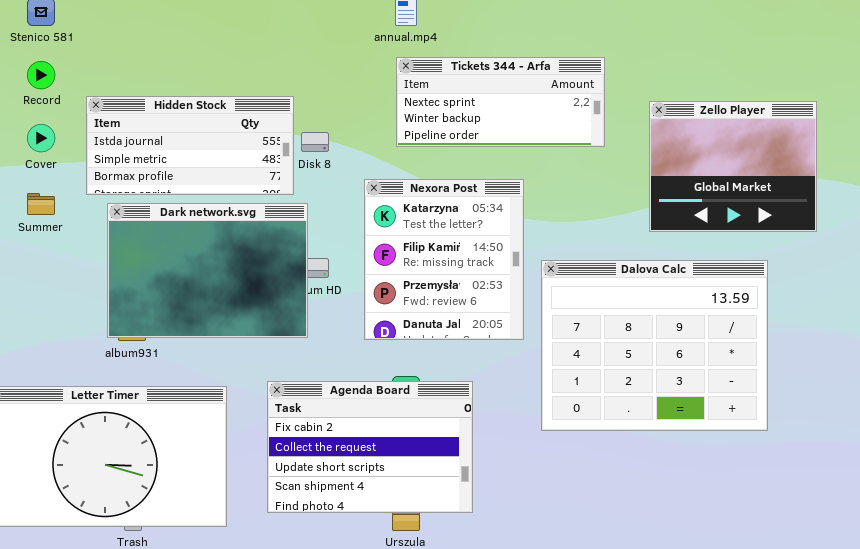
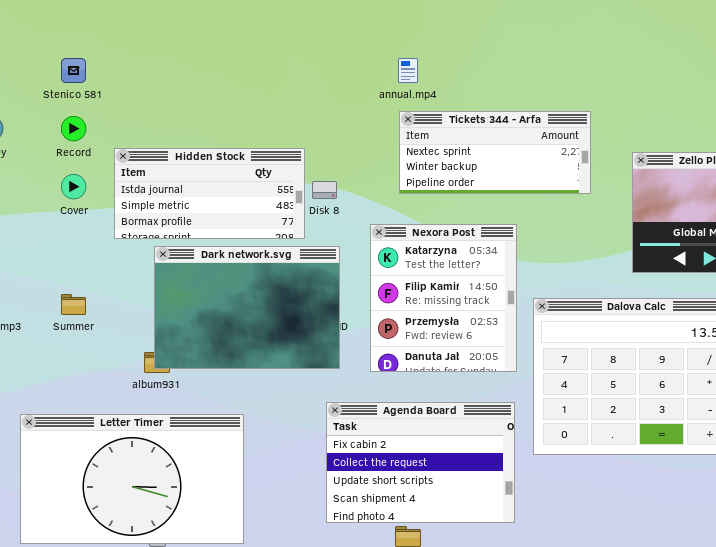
Summer: [27,193,55,215] -> [61,294,86,315], moved
Dark network.svg: [107,203,308,338] -> [154,246,340,369], moved
Agenda Board: [267,381,473,513] -> [326,402,515,523], moved

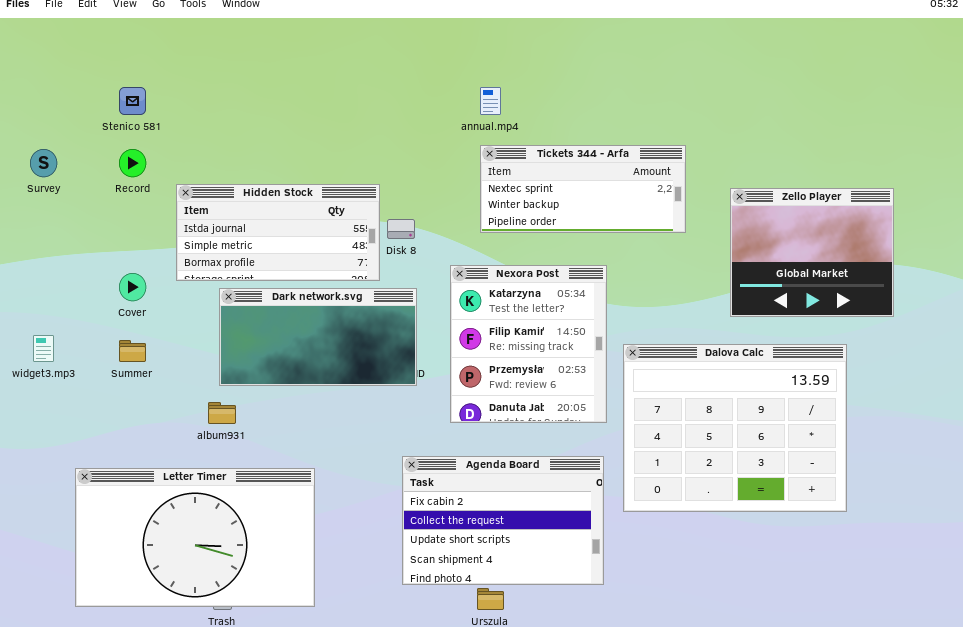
Cover: [61,174,86,199] -> [119,273,146,301], moved
Dark network.svg: [154,246,340,369] -> [219,288,417,386], resized

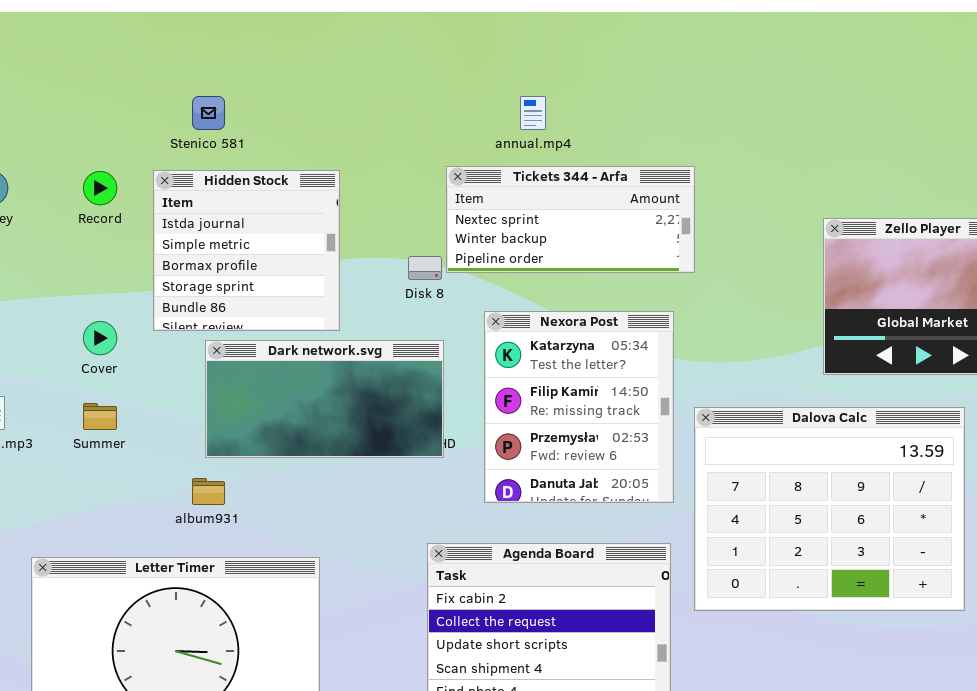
Stenico 581: [119,87,146,115] -> [192,96,225,130], moved
Tickets 344 - Arfa: [480,145,686,233] -> [446,166,695,273], moved
Hidden Stock: [176,184,380,281] -> [153,170,340,331], resized

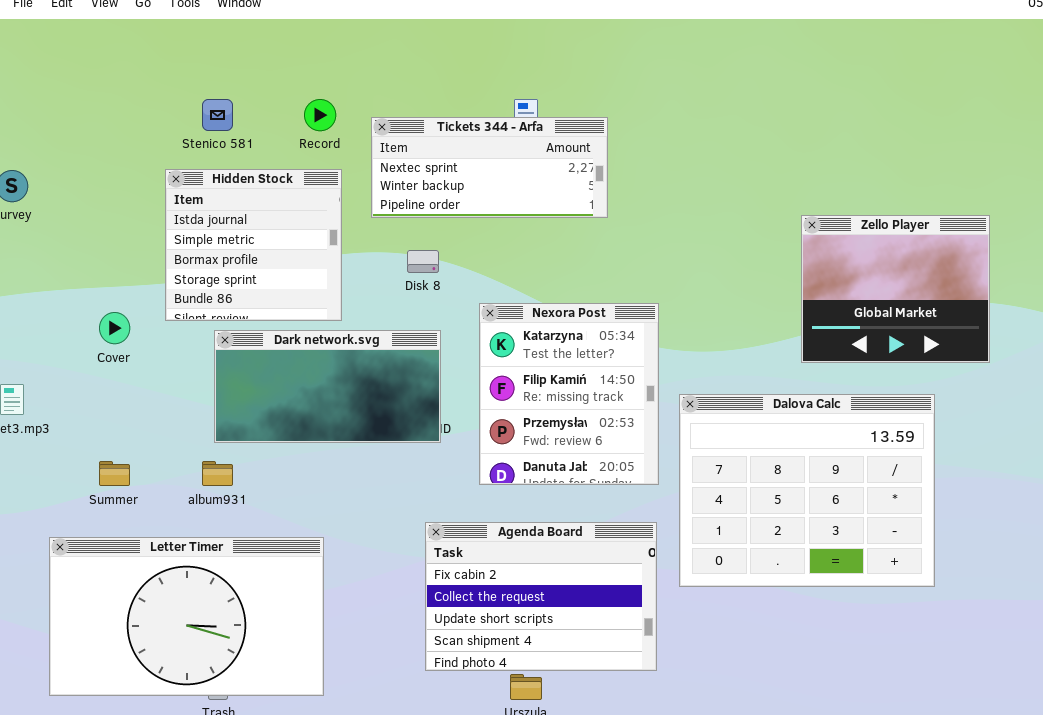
Tickets 344 - Arfa: [446,166,695,273] -> [371,117,608,218], moved
Record: [83,171,117,205] -> [304,99,336,131], moved
Summer: [83,403,117,430] -> [99,461,130,486], moved

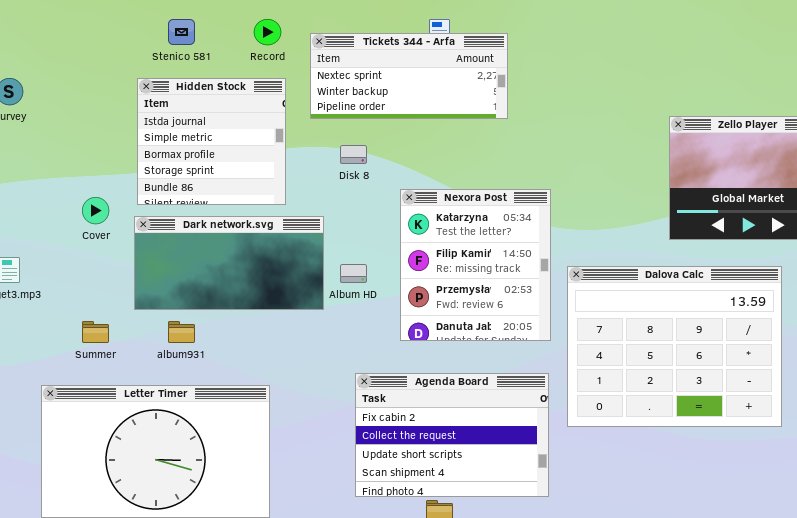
Dark network.svg: [214,330,441,443] -> [134,216,324,310], moved

